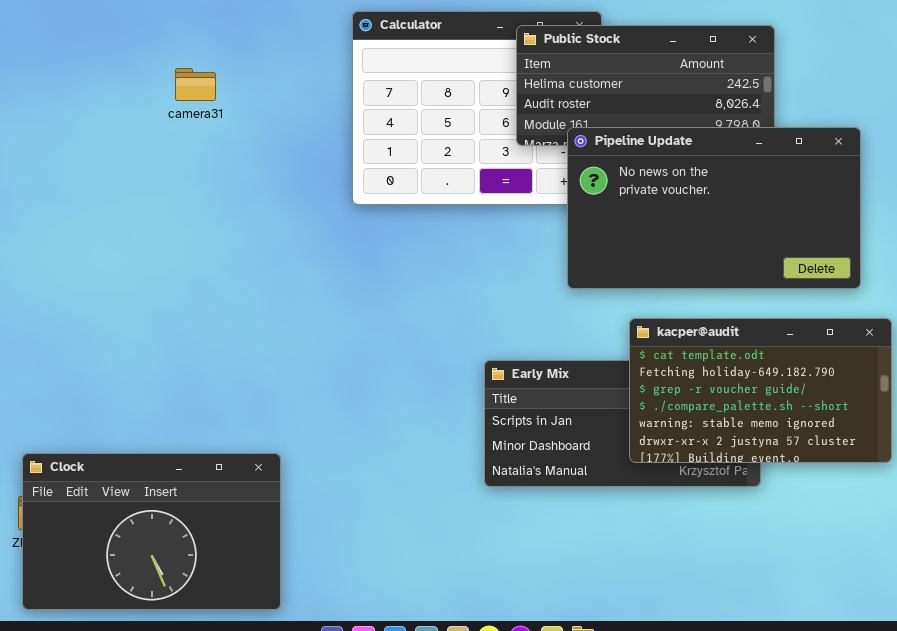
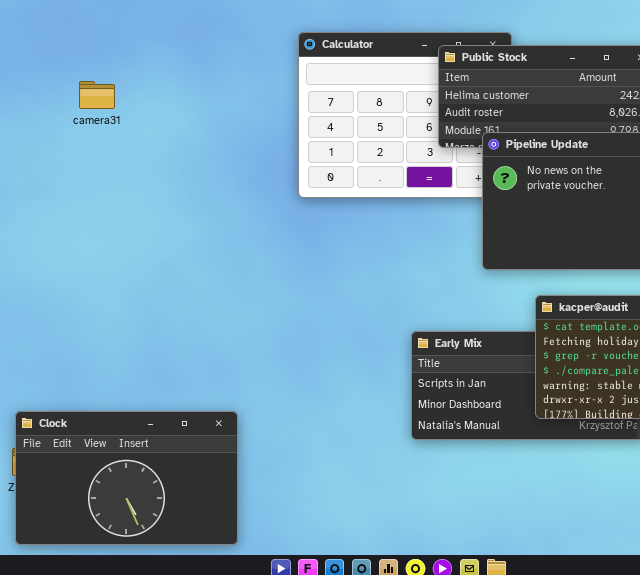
camera31: [175,68,216,101] -> [79,81,115,109], moved

